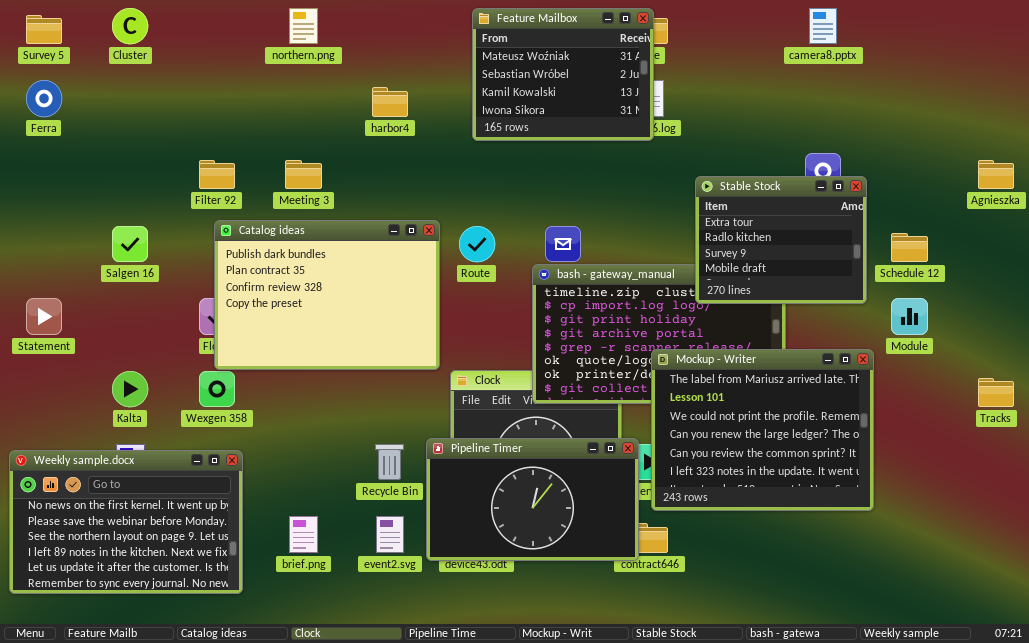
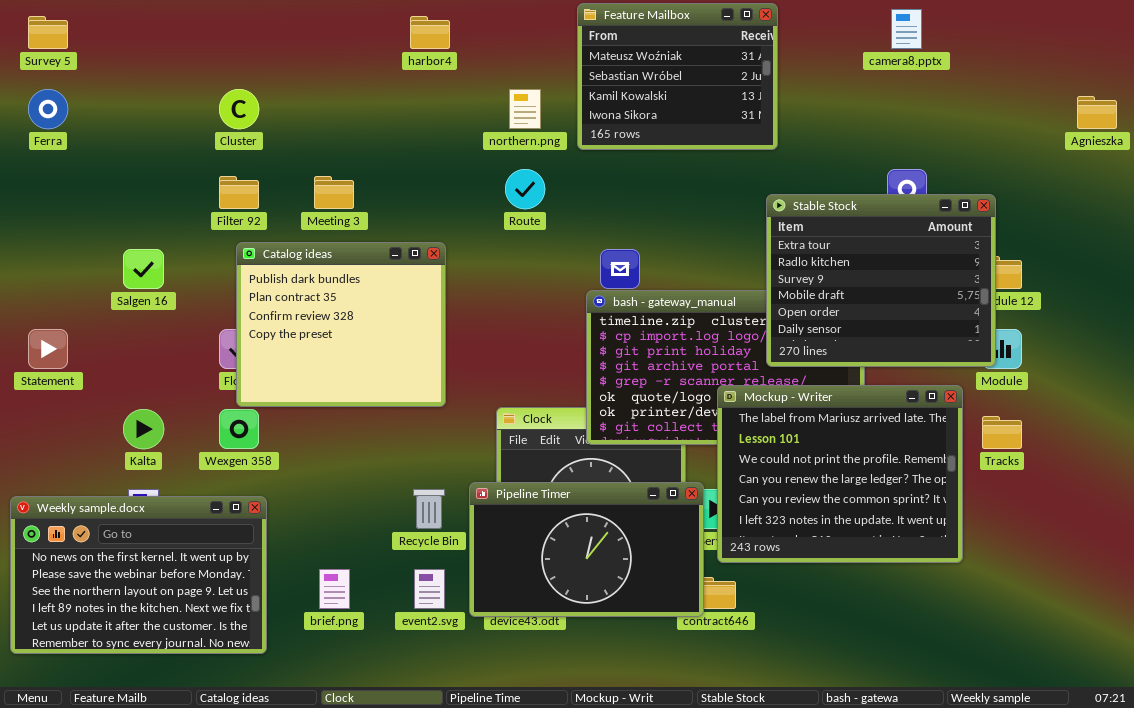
Cluster: [112,8,148,44] -> [219,89,259,129], moved
northern.png: [289,8,318,44] -> [509,89,541,129], moved
Feature Mailbox: [472,8,654,141] -> [577,3,778,150], moved
harbor4: [372,87,408,117] -> [410,16,450,49], moved
Agnieszka: [978,160,1014,189] -> [1077,96,1117,129], moved
Stable Stock: [695,176,867,304] -> [766,194,996,367], resized
Catalog ideas: [214,220,440,370] -> [236,242,446,407], resized
Route: [459,226,495,262] -> [505,169,545,209], moved
Tracks: [978,378,1014,407] -> [982,416,1022,449], moved

